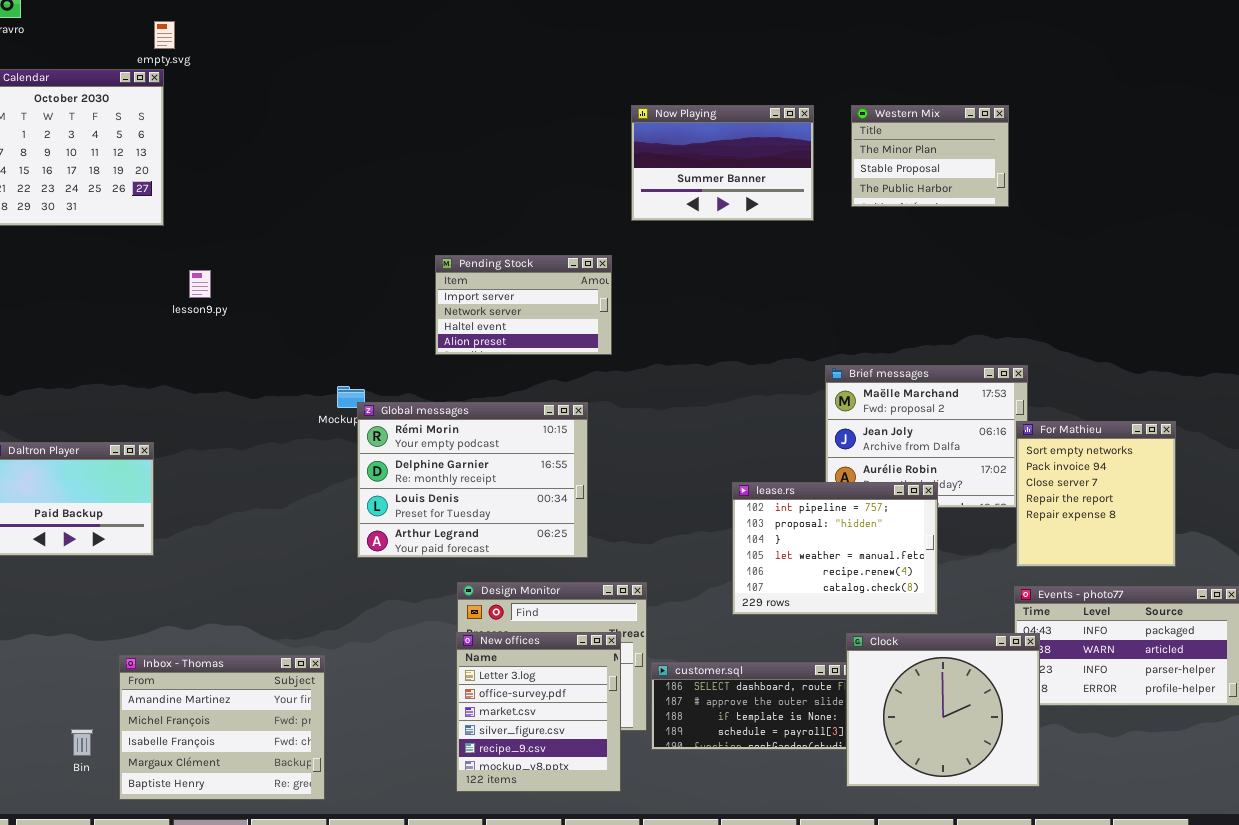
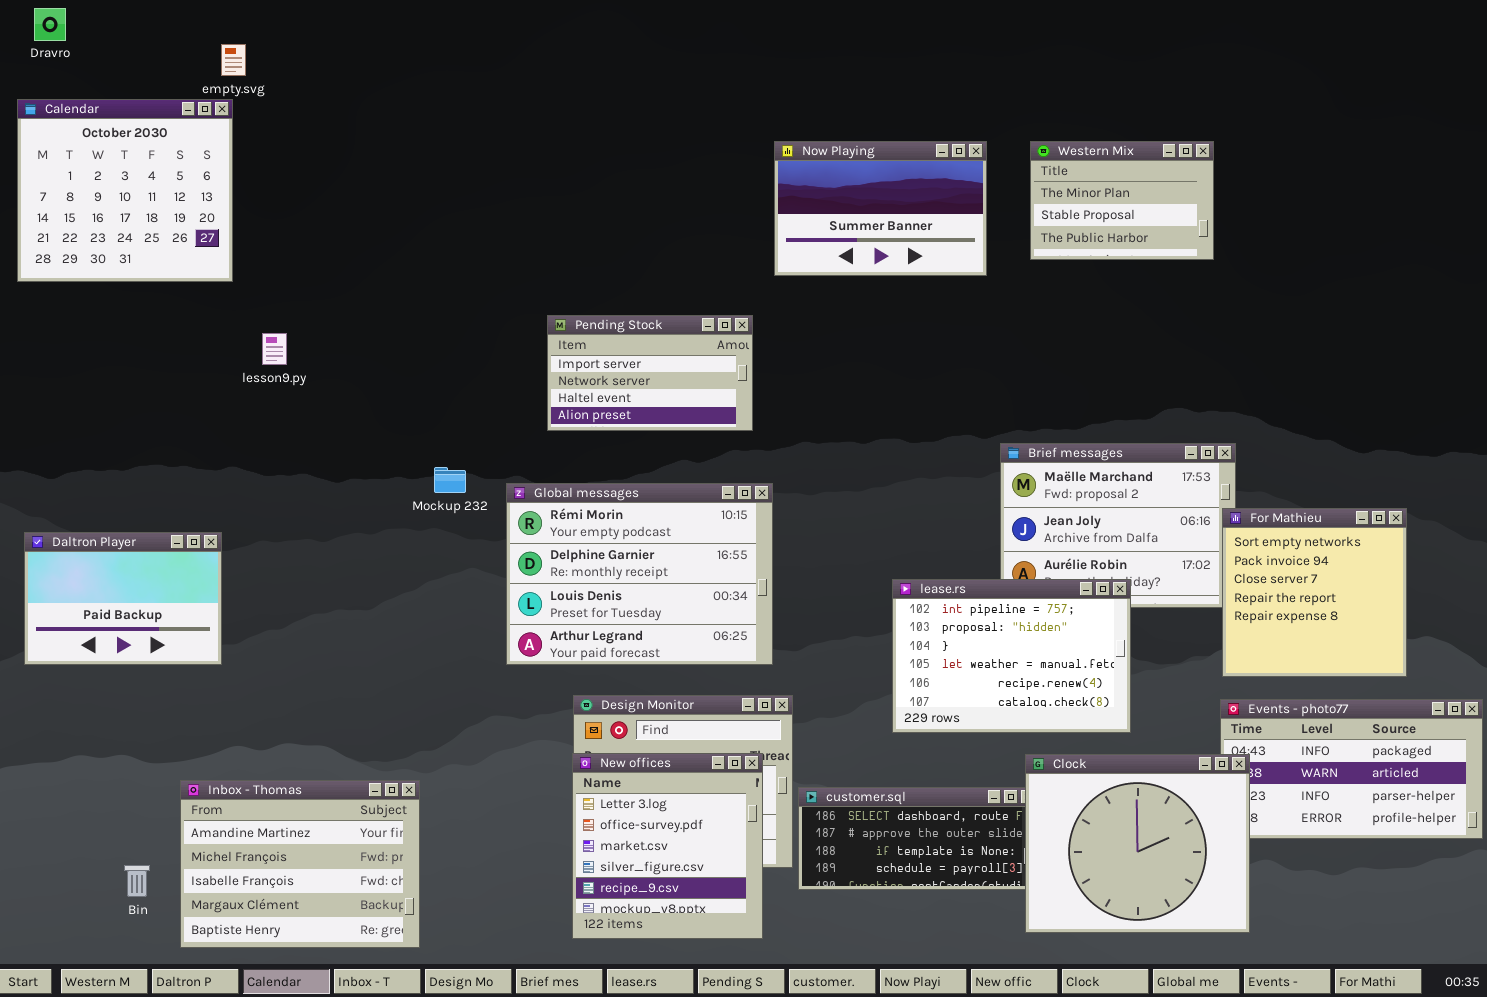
Global messages: [357,402,588,558] -> [506,483,773,665], moved

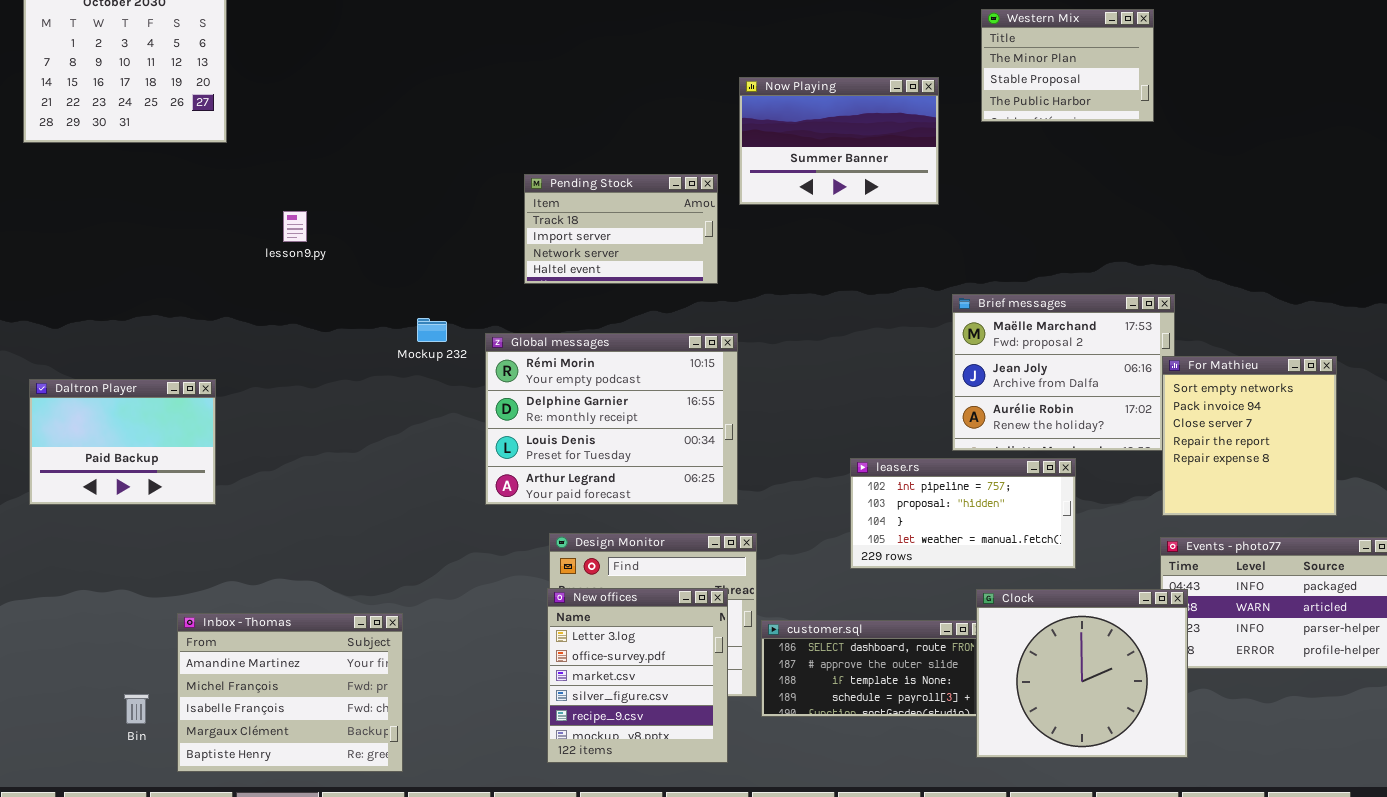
Now Playing: [774,141,987,276] -> [739,77,939,205], moved
Pending Stock: [547,315,753,431] -> [524,174,718,284], scrolled up 1 row
lesson9.py: [262,333,287,365] -> [283,211,307,242], moved
lease.rs: [892,579,1131,733] -> [850,458,1076,569], resized

